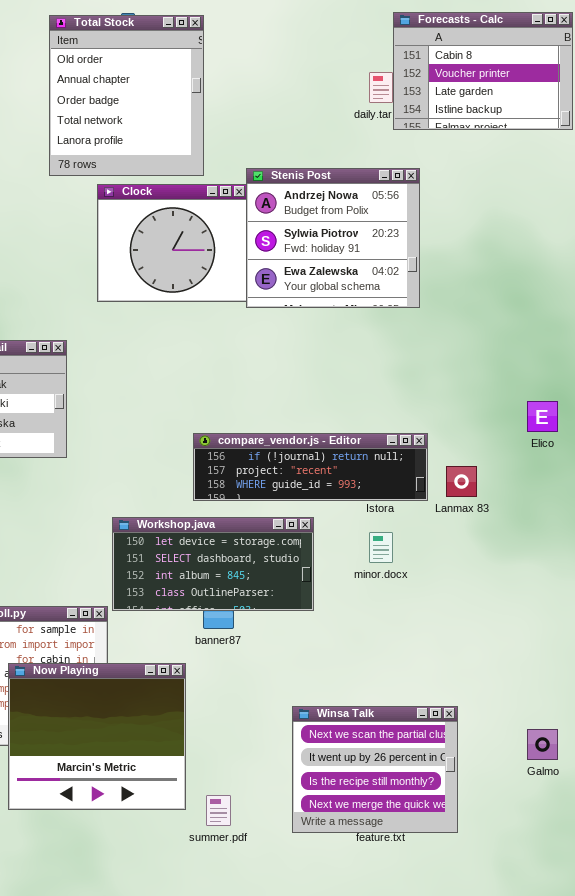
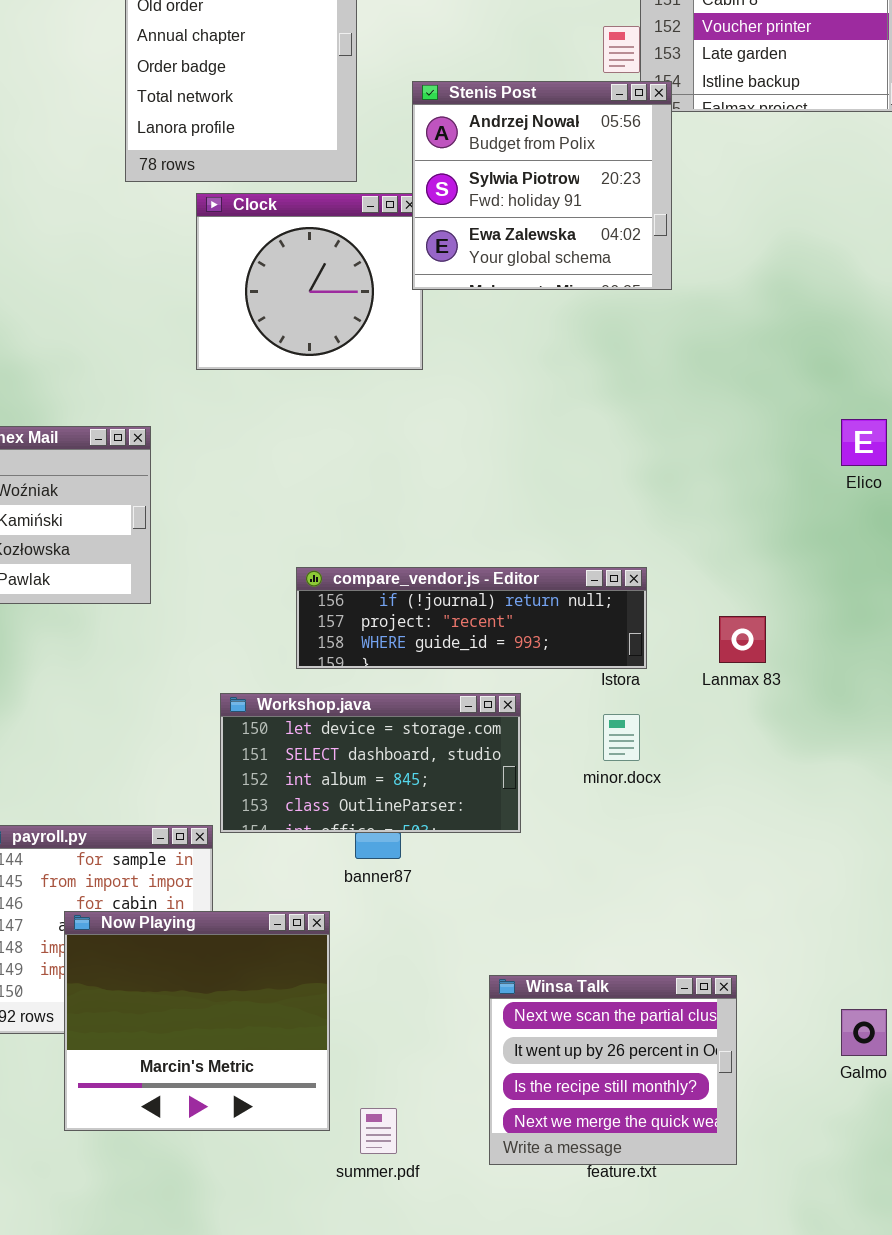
Stenis Post: [246,168,420,308] -> [412,81,672,290], moved
Elico: [527,401,558,432] -> [841,419,887,466], moved
compare_vendor.js - Editor: [193,433,428,501] -> [296,567,647,669], moved

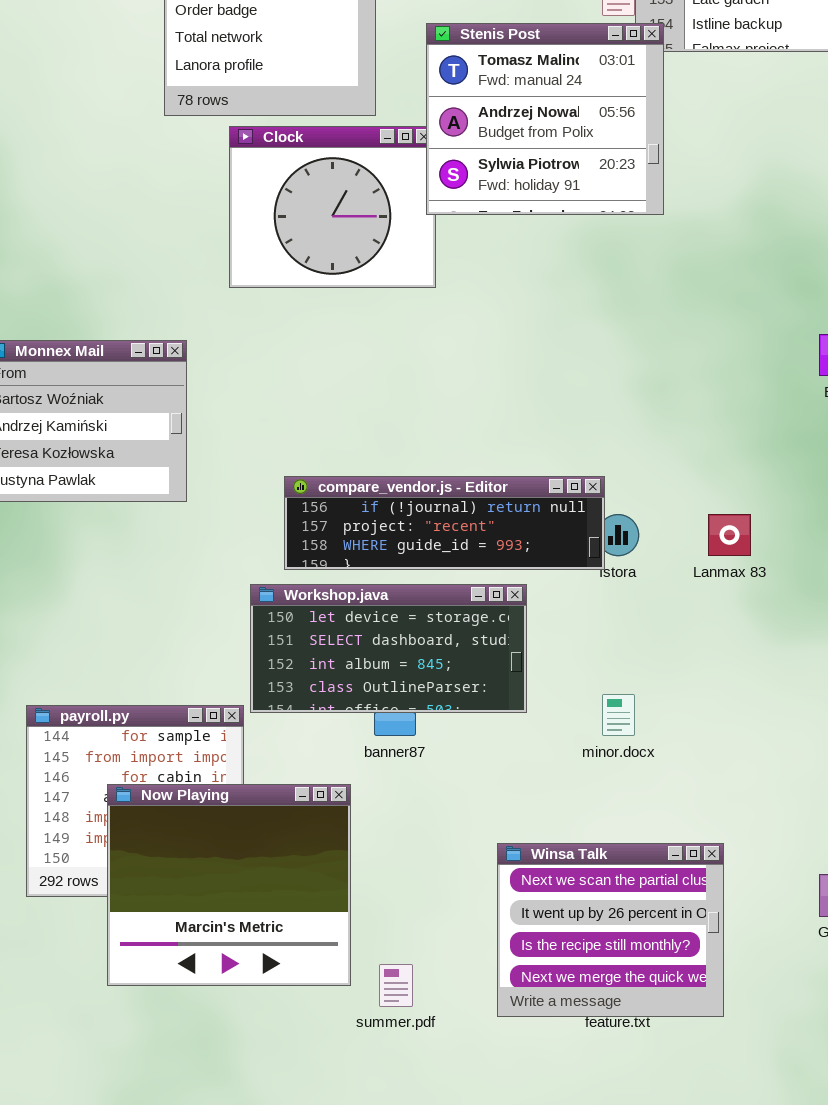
Stenis Post: [412,81,672,290] -> [426,23,664,215], scrolled up 1 row
compare_vendor.js - Editor: [296,567,647,669] -> [284,476,605,570], moved
minor.docx: [603,714,640,761] -> [602,694,635,736], moved

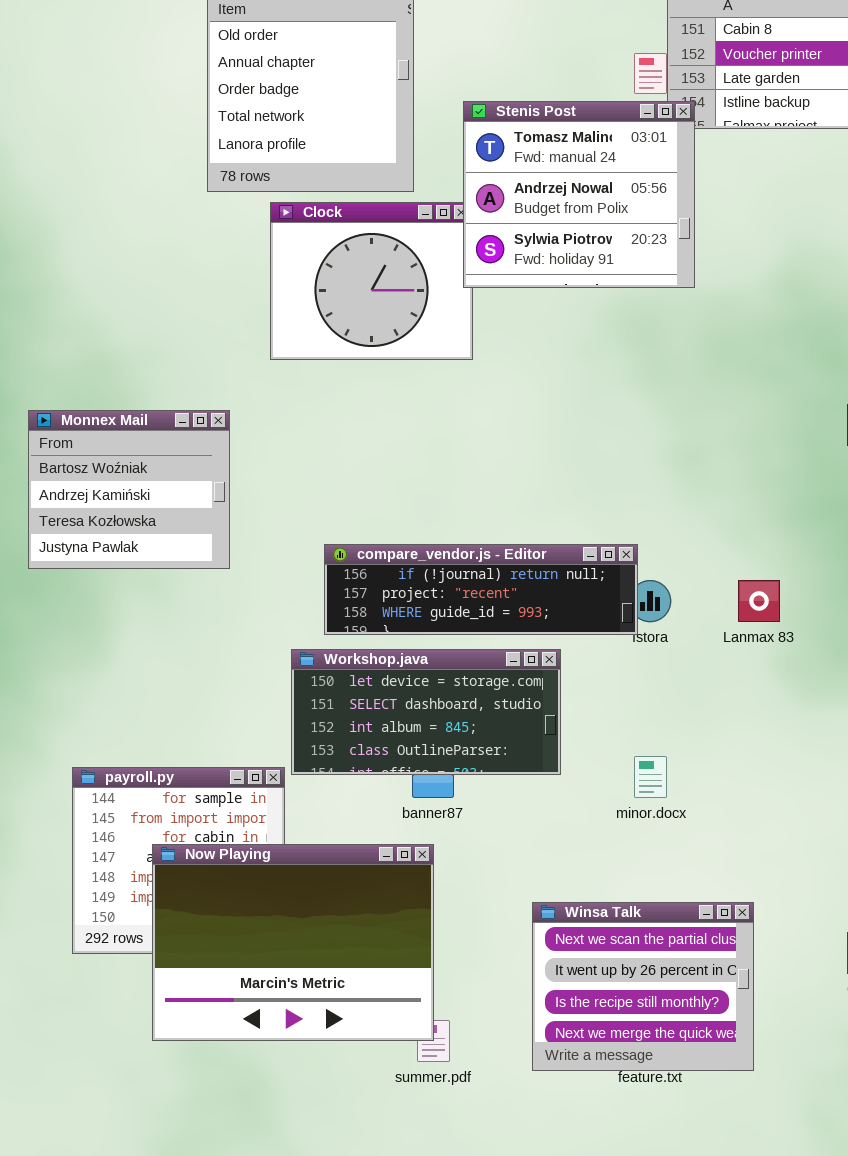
Now Playing: [107,784,351,986] -> [152,844,434,1041], resized

